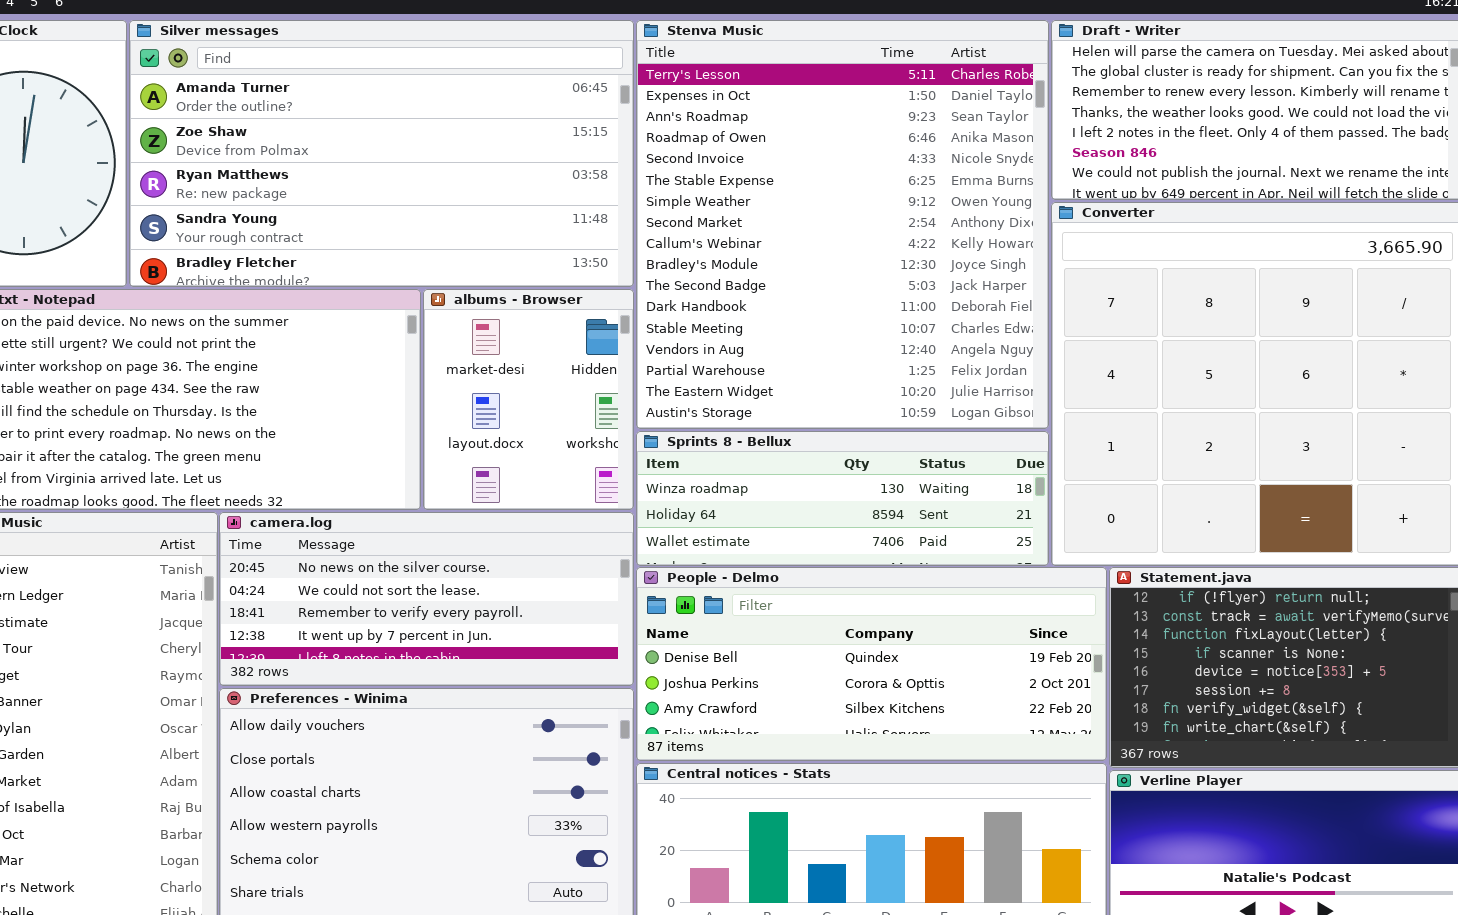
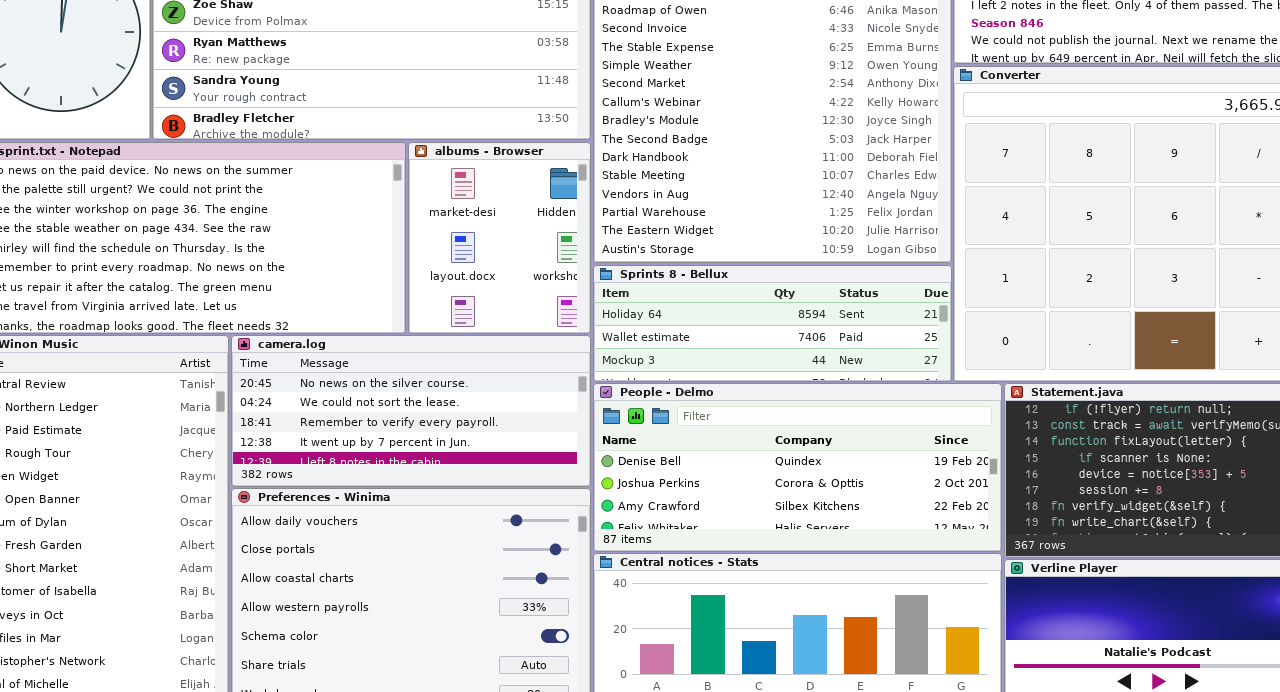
Sprints 8 - Bellux: [636,431,1049,566] -> [593,265,952,382], scrolled down 1 row

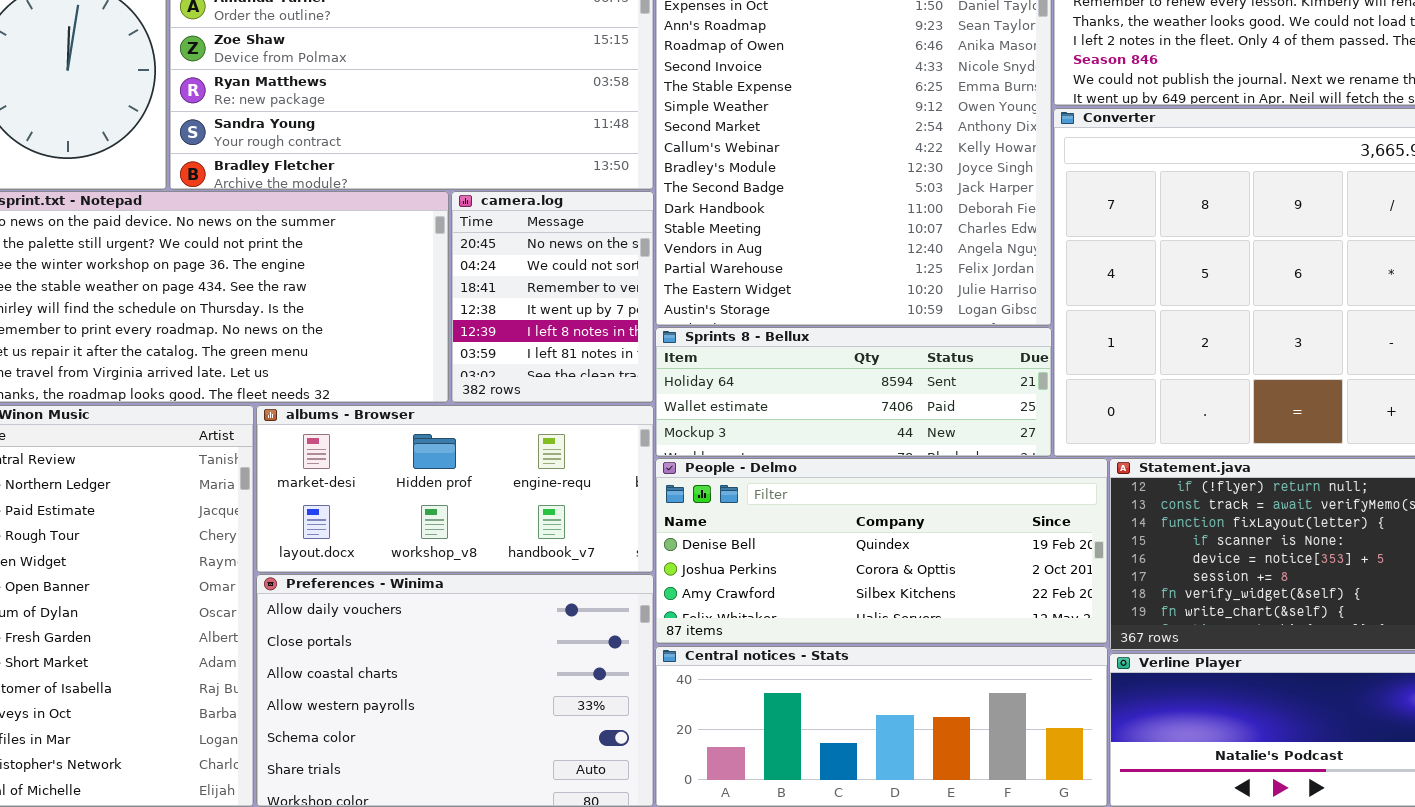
albums - Browser: [408,142,591,334] -> [256,405,654,573], moved, resized
camera.log: [231,335,591,487] -> [451,191,654,403], moved, resized

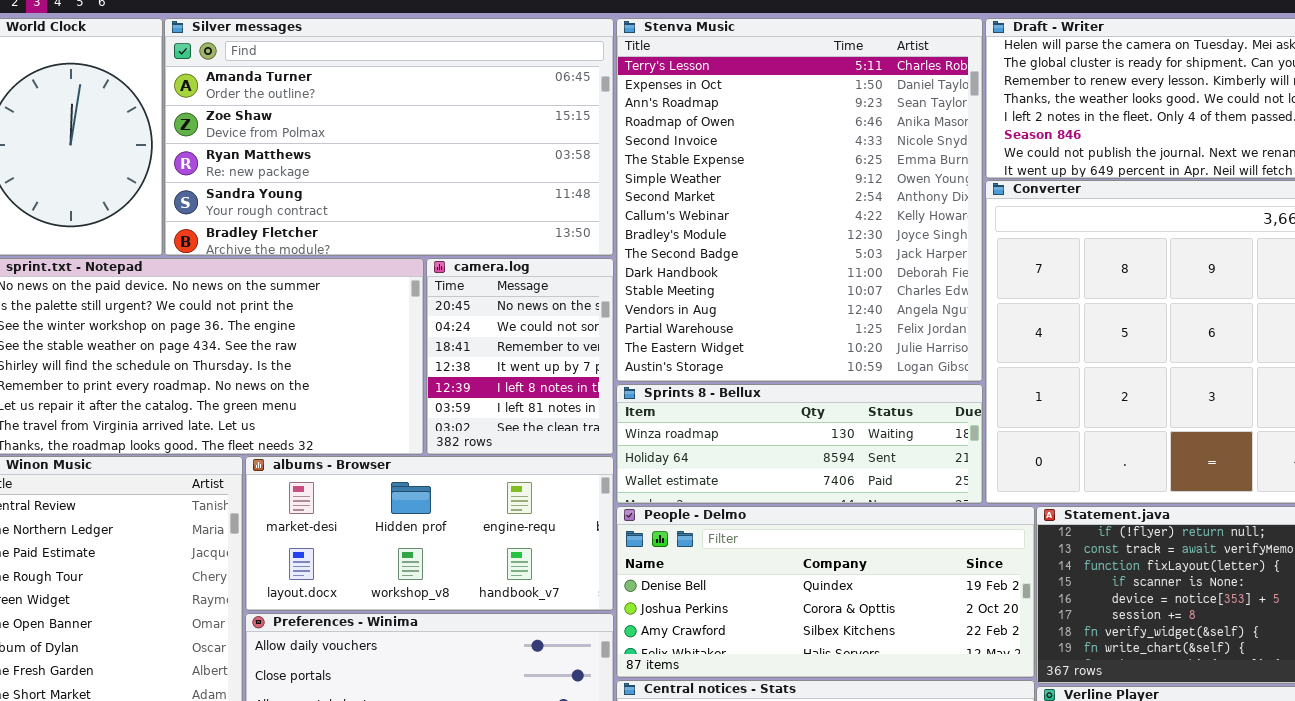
Sprints 8 - Bellux: [655,327,1052,457] -> [616,384,983,504], scrolled up 1 row

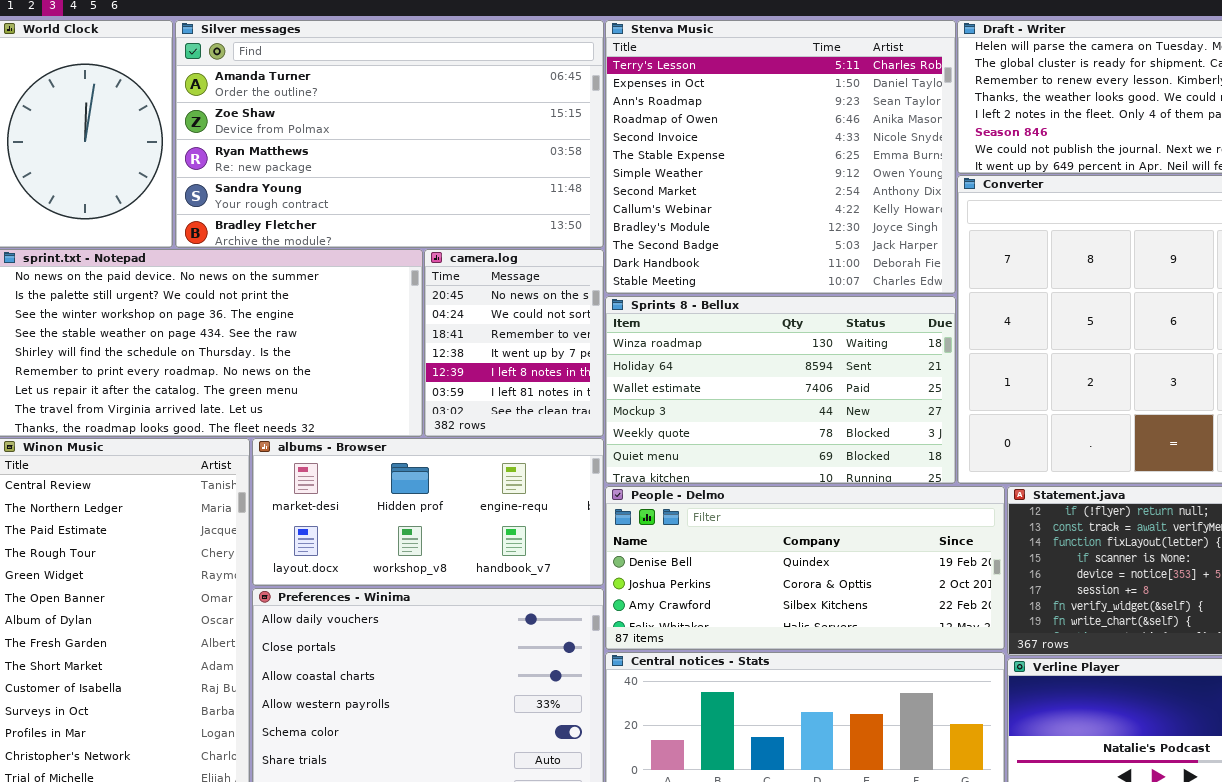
Stenva Music: [616,18,983,382] -> [605,20,956,294], resized
Sprints 8 - Bellux: [616,384,983,504] -> [605,296,956,484], resized

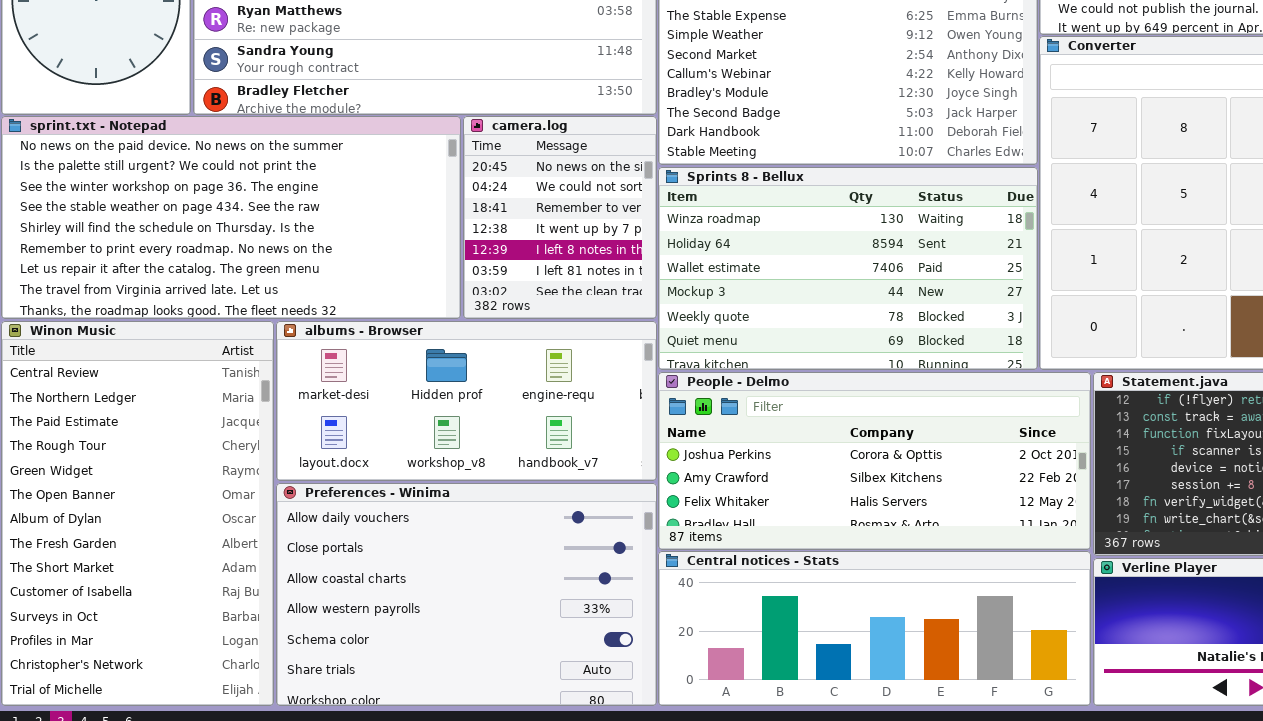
People - Delmo: [605,486,1005,650] -> [658,372,1091,550], scrolled down 1 row

